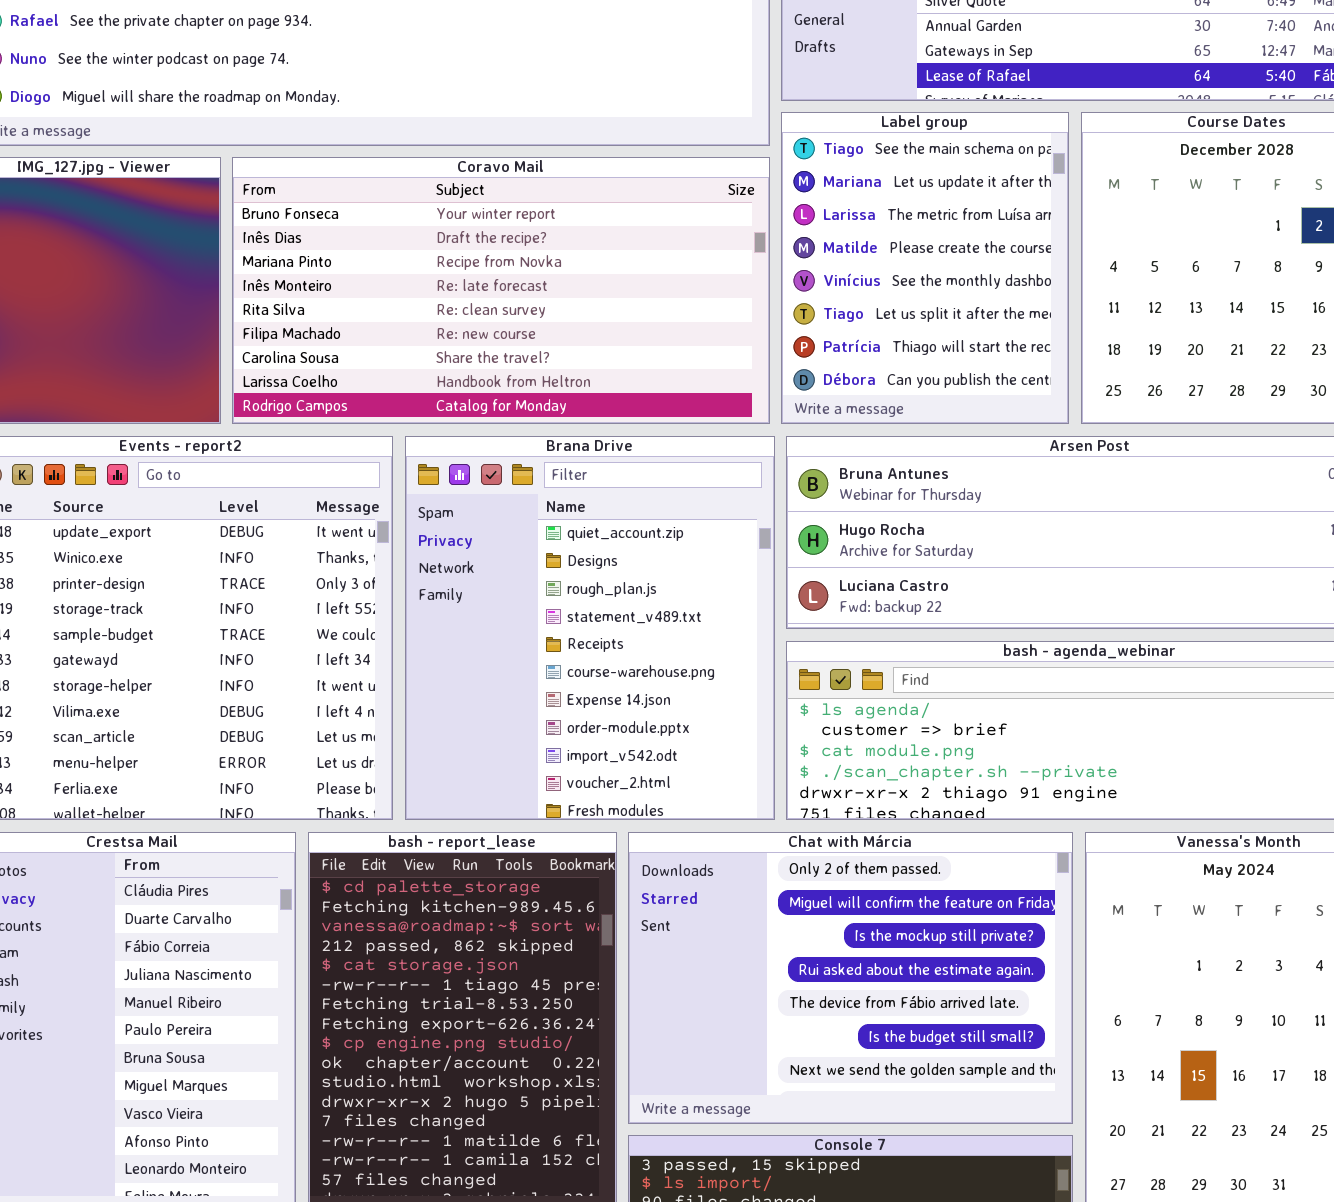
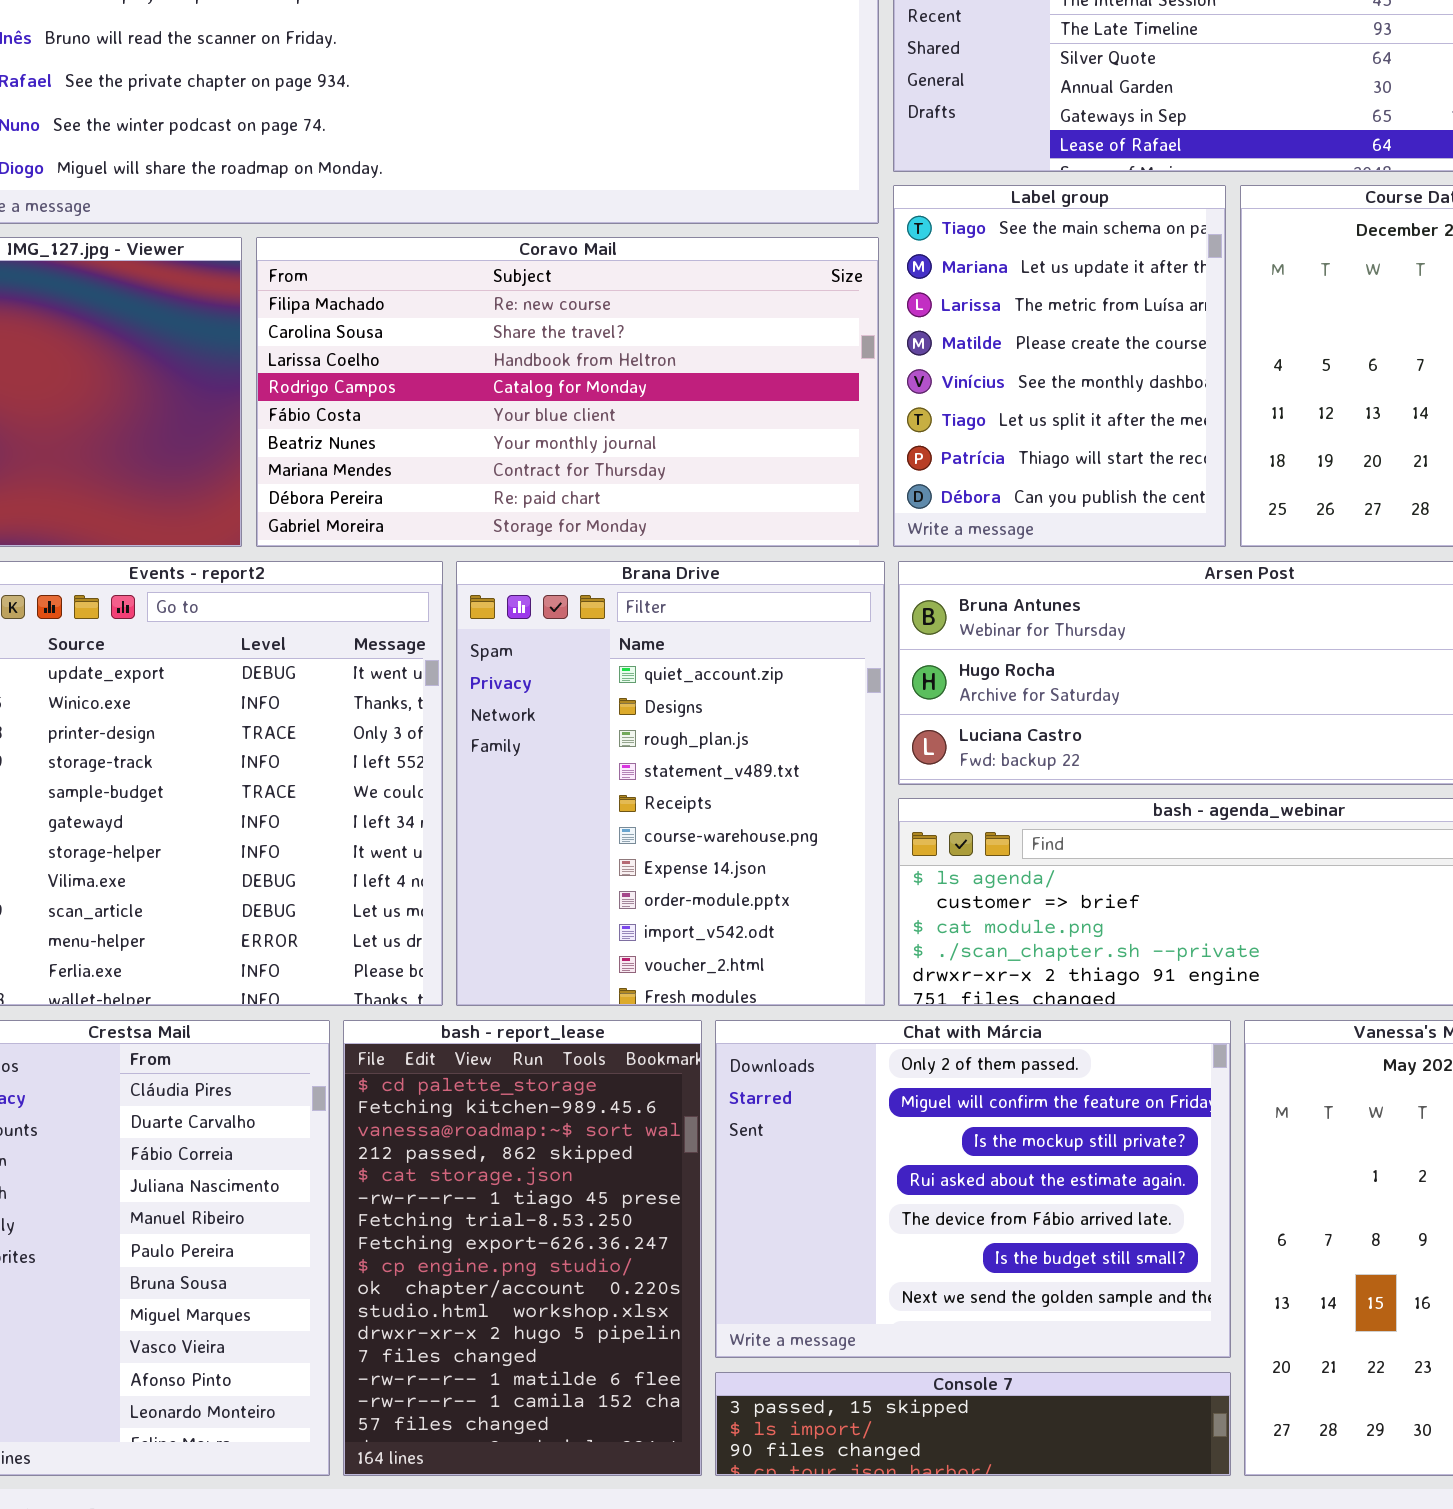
Coravo Mail: [232,157,770,424] -> [256,237,879,547], scrolled down 5 rows

